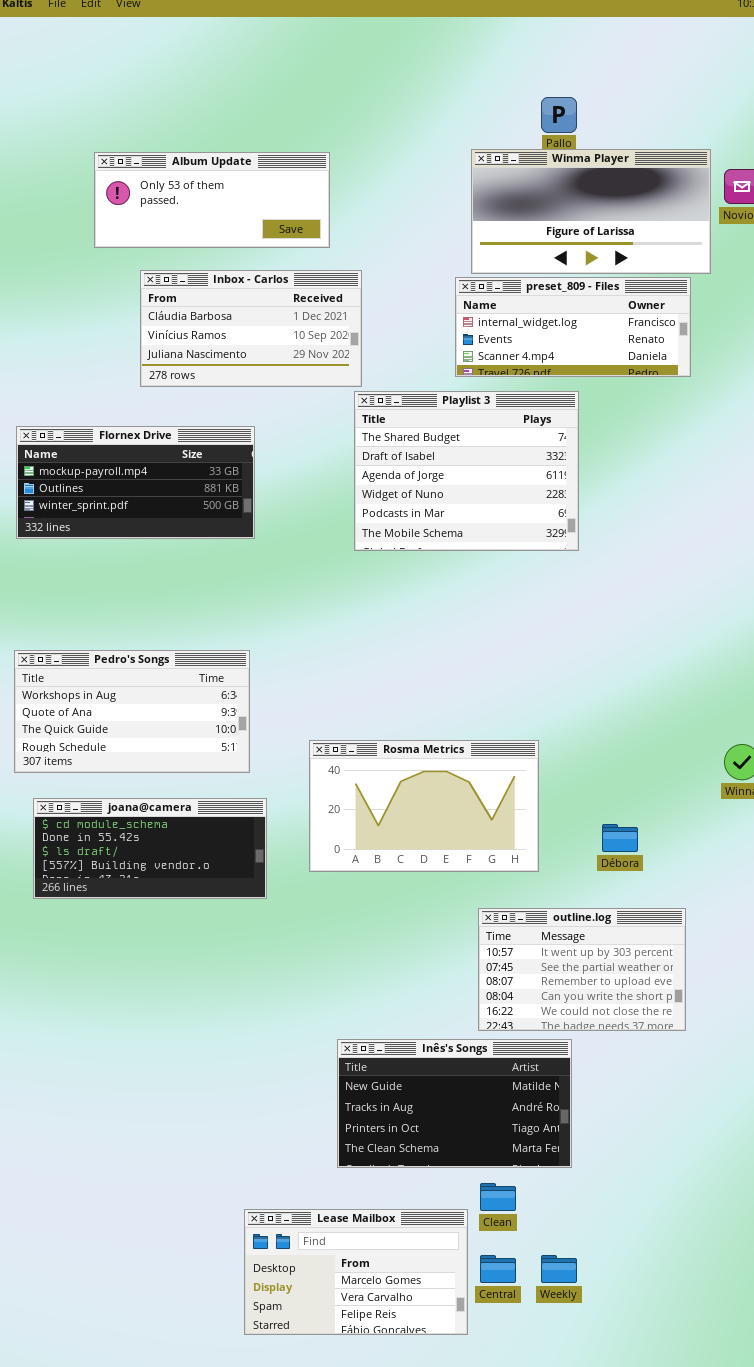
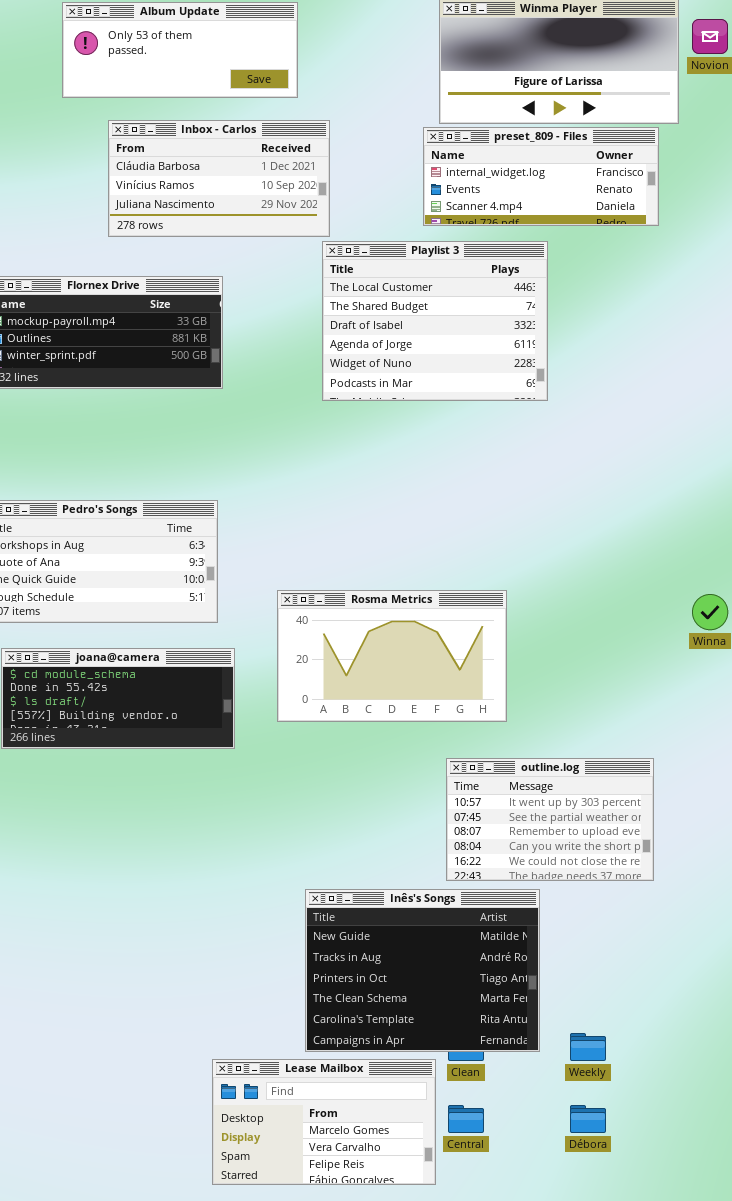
Playlist 3: [354,391,579,551] -> [322,241,548,401], scrolled up 1 row
Débora: [602,824,638,852] -> [570,1105,606,1133], moved
Inês's Songs: [337,1039,572,1168] -> [305,889,540,1052], resized
Weekly: [541,1255,577,1283] -> [570,1033,606,1061], moved

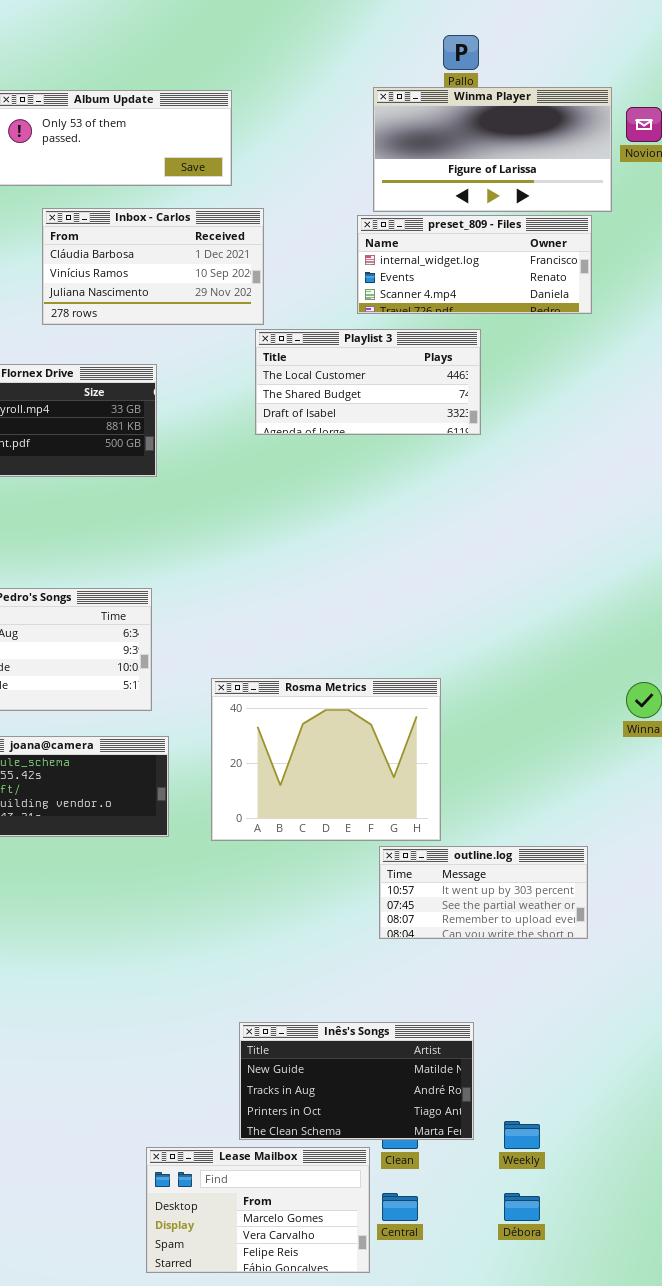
Playlist 3: [322,241,548,401] -> [255,329,481,435], resized
Rosma Metrics: [277,590,507,722] -> [211,678,441,841], resized
outline.log: [446,758,654,881] -> [379,846,588,939], resized
Inês's Songs: [305,889,540,1052] -> [239,1022,474,1140], resized

